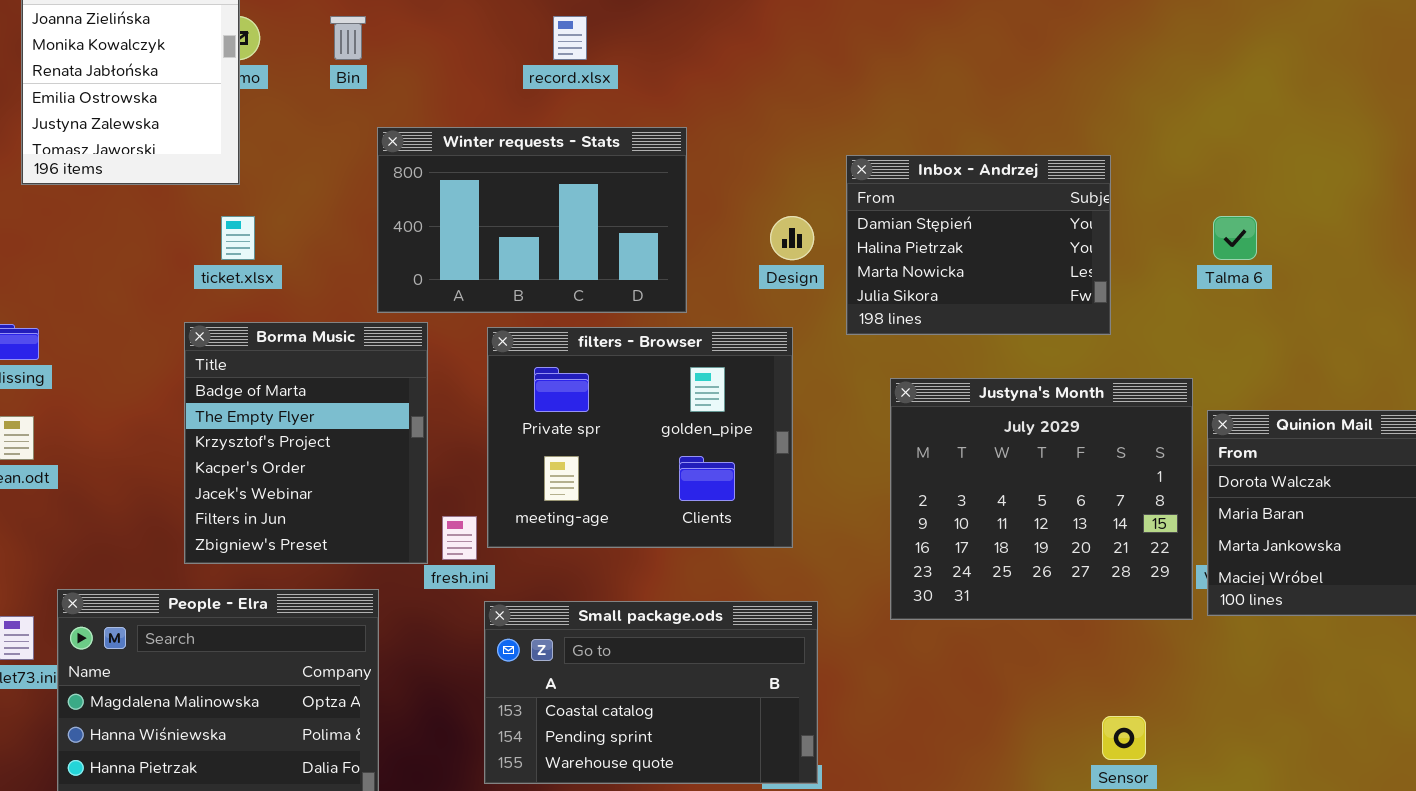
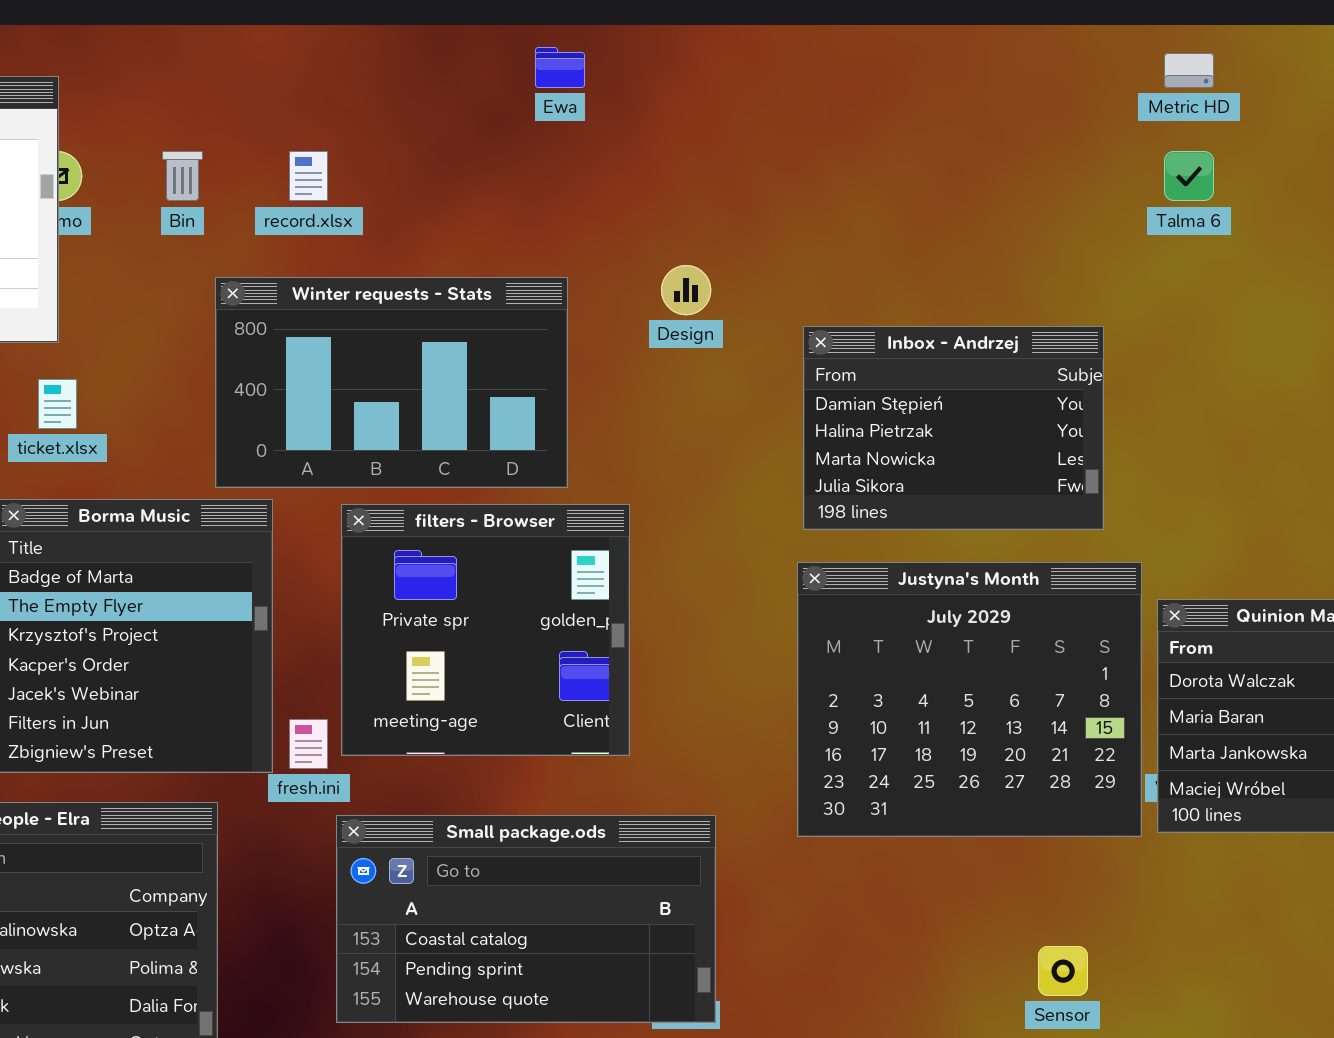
record.xlsx: [553,16,587,60] -> [289,151,328,201], moved
Inbox - Andrzej: [846,155,1111,335] -> [803,326,1104,530], moved
Design: [770,216,814,260] -> [661,265,711,315], moved
Talma 6: [1213,216,1257,260] -> [1164,151,1214,201], moved
filters - Browser: [487,327,793,548] -> [341,504,630,756], resized

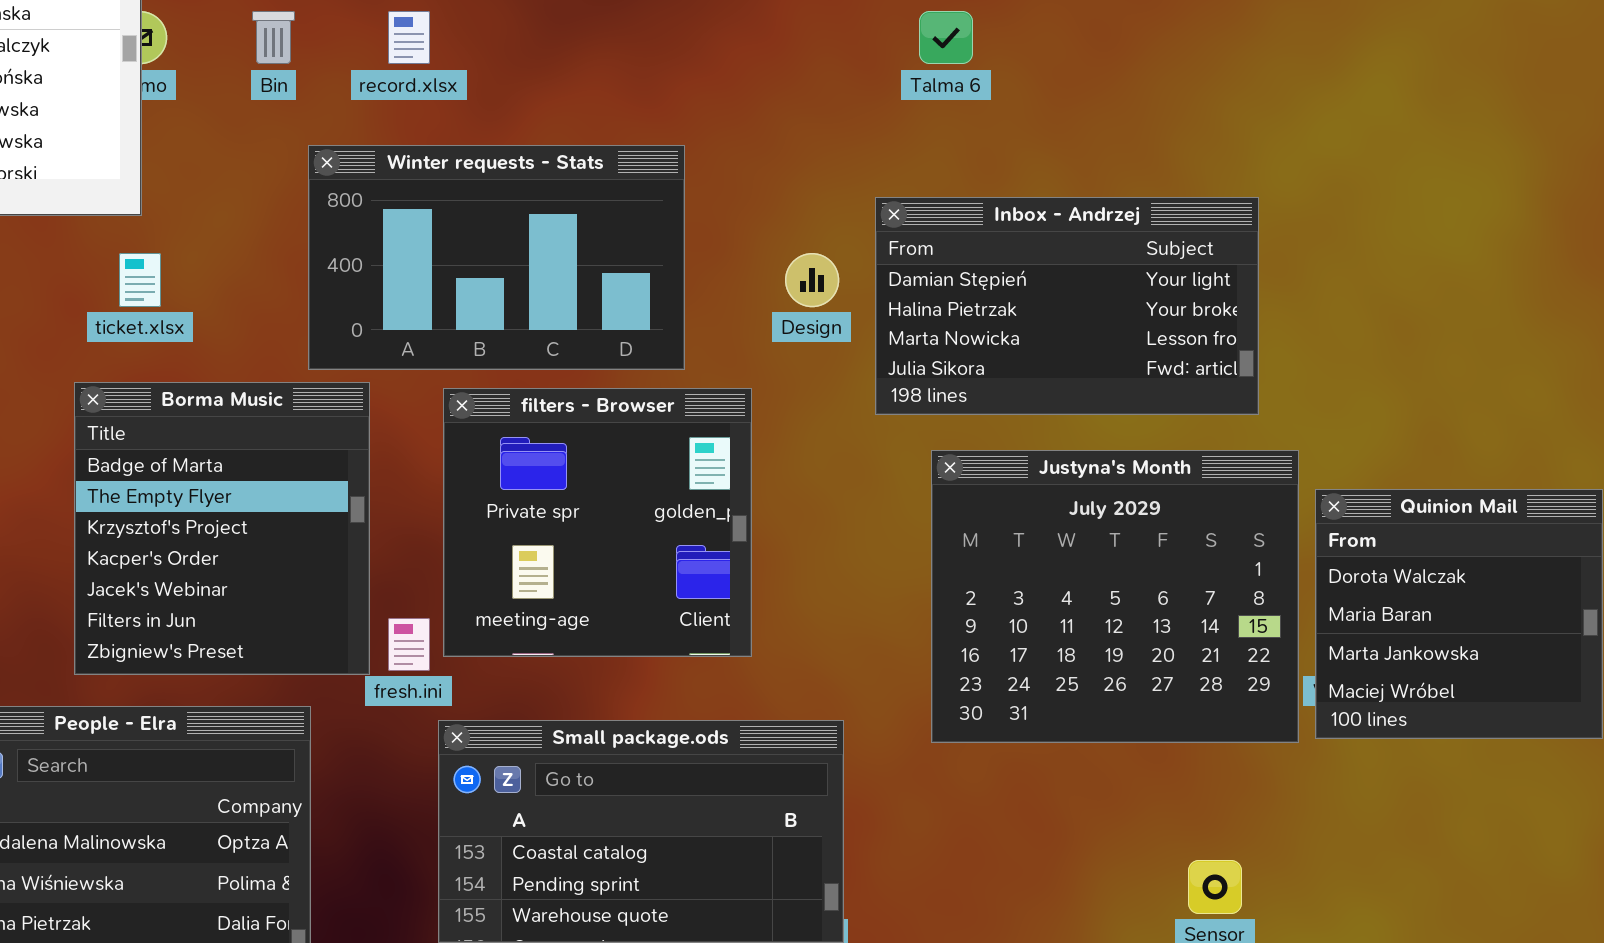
Talma 6: [1164,151,1214,201] -> [919,11,973,64], moved
Design: [661,265,711,315] -> [785,253,839,307], moved
Inbox - Andrzej: [803,326,1104,530] -> [875,197,1259,415], resized

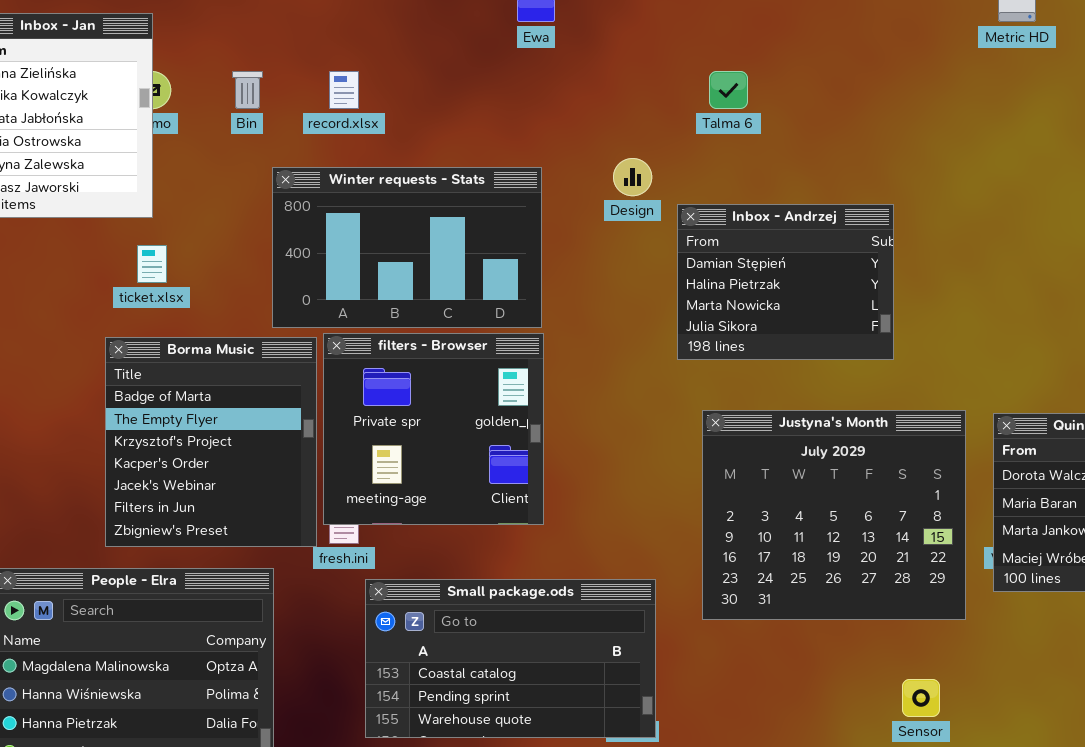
Inbox - Andrzej: [875,197,1259,415] -> [677,204,894,360], resized
Design: [785,253,839,307] -> [613,158,652,196], moved
filters - Browser: [443,388,752,657] -> [323,333,544,525], moved
Justyna's Month: [931,450,1299,743] -> [702,410,966,620], moved

